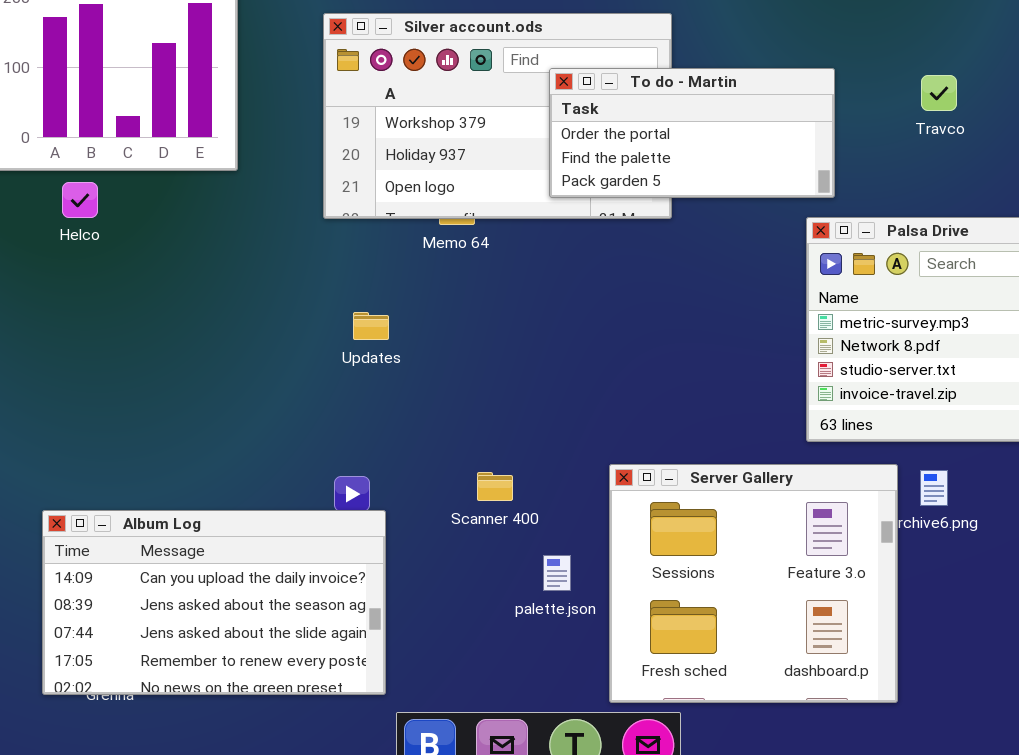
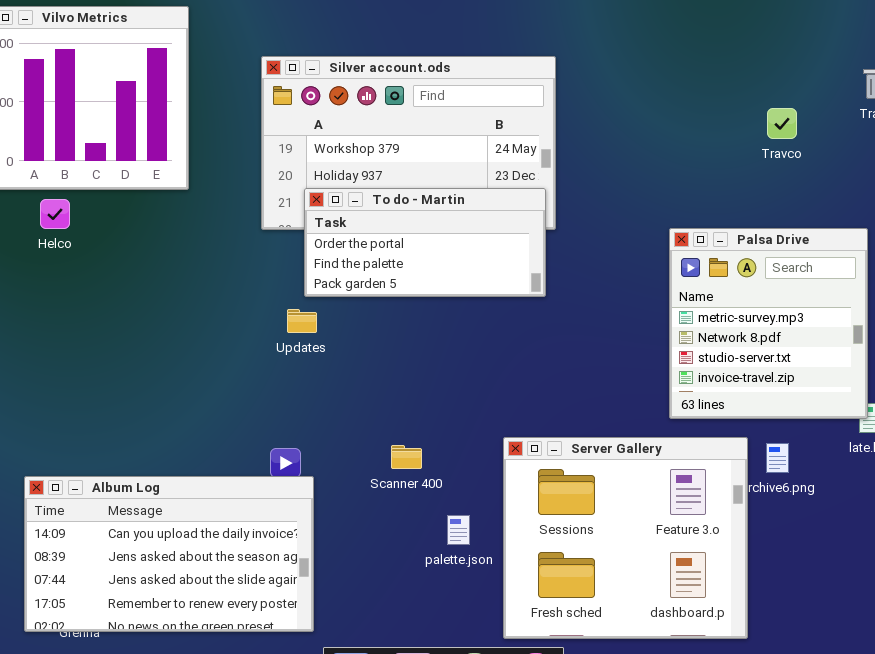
To do - Martin: [549,68,835,198] -> [304,188,546,297], moved

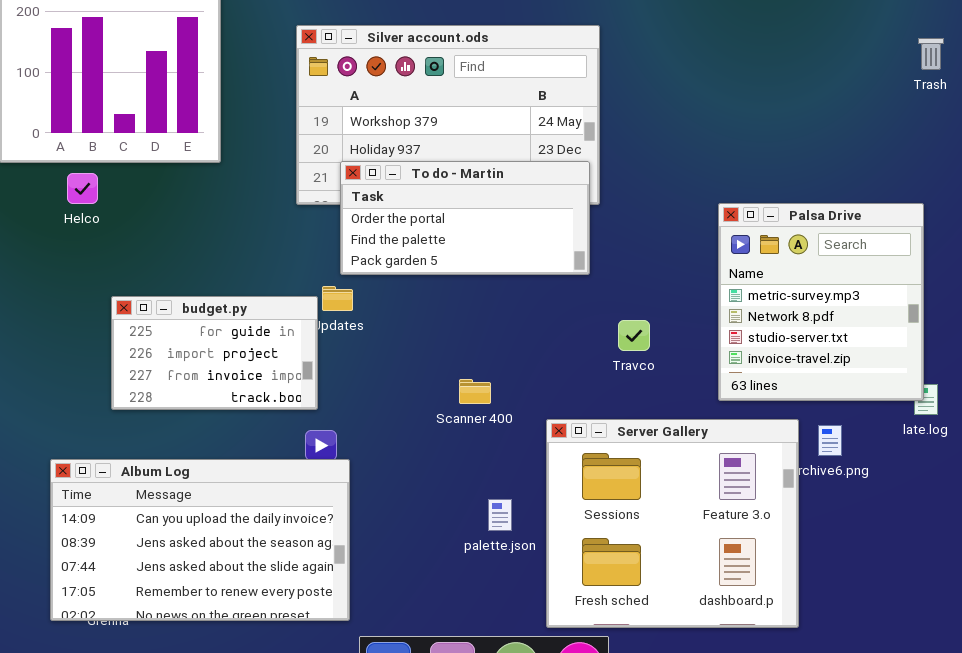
Travco: [767,108,797,139] -> [618,320,650,351], moved
budget.py: none -> [111,296,318,410], opened
Scanner 400: [391,445,422,469] -> [459,379,491,404], moved

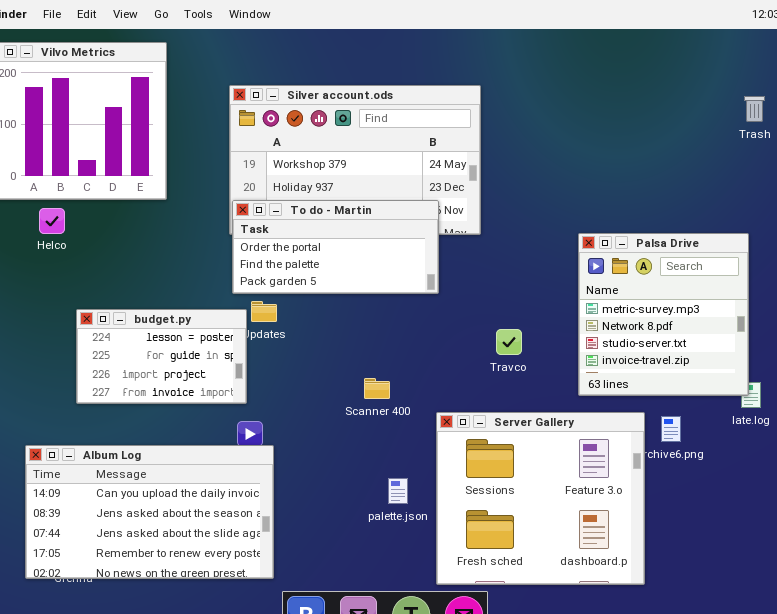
To do - Martin: [340,161,590,275] -> [232,200,439,294], moved
budget.py: [111,296,318,410] -> [76,309,247,404], scrolled up 1 row

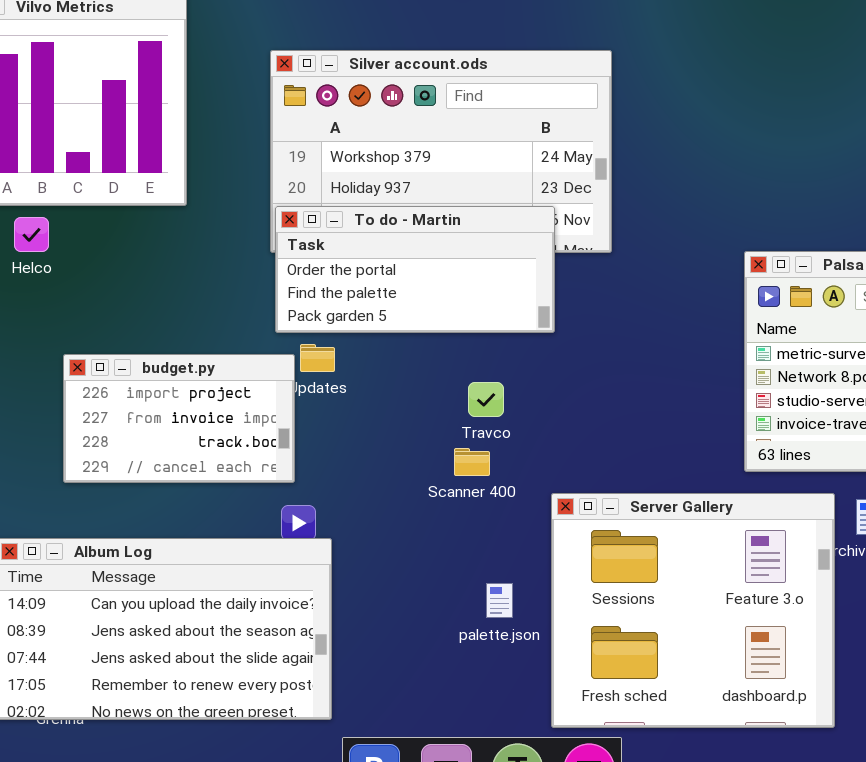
budget.py: [76,309,247,404] -> [63,354,295,483], scrolled down 2 rows
Travco: [496,329,522,355] -> [468,382,504,417], moved

